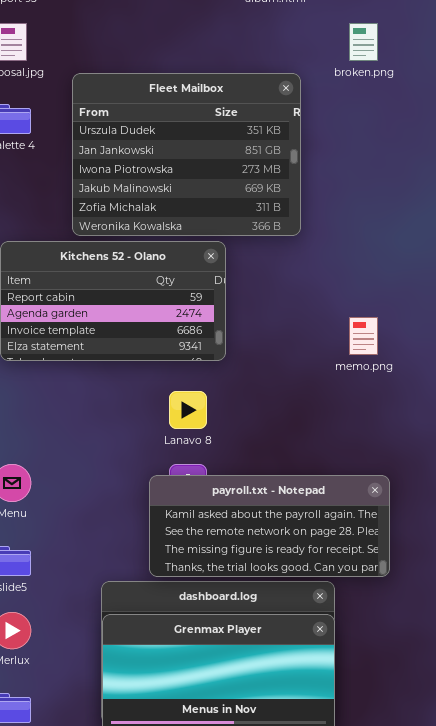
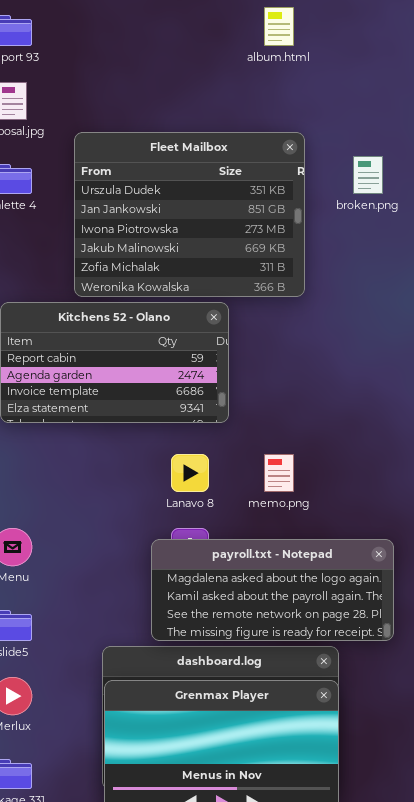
broken.png: [349,23,378,61] -> [353,156,383,194], moved
memo.png: [349,317,378,355] -> [264,454,294,492], moved
payroll.txt - Notepad: [149,475,390,577] -> [151,539,394,641], scrolled up 1 row

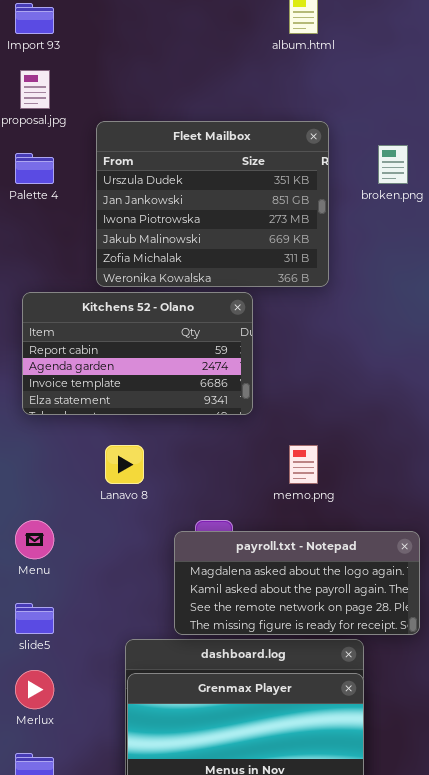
Lanavo 8: [171,454,209,492] -> [105,445,144,484], moved

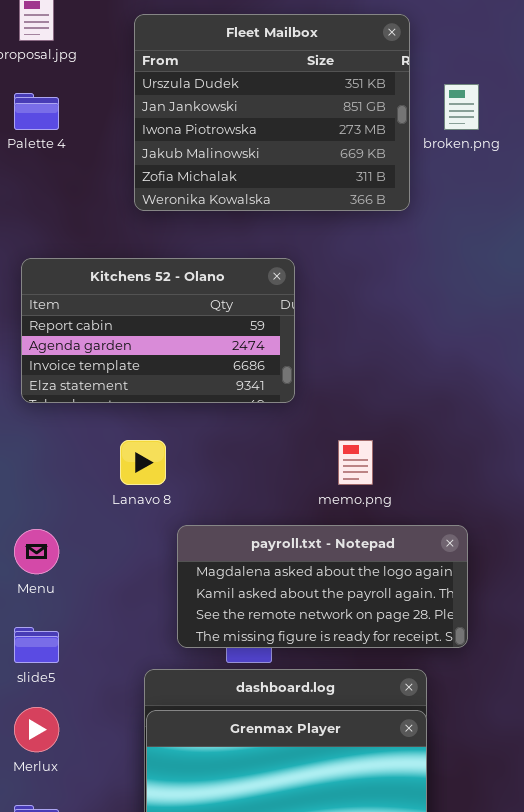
Fleet Mailbox: [96,121,329,287] -> [134,14,410,211], moved
payroll.txt - Notepad: [174,531,420,635] -> [177,525,468,648], moved

